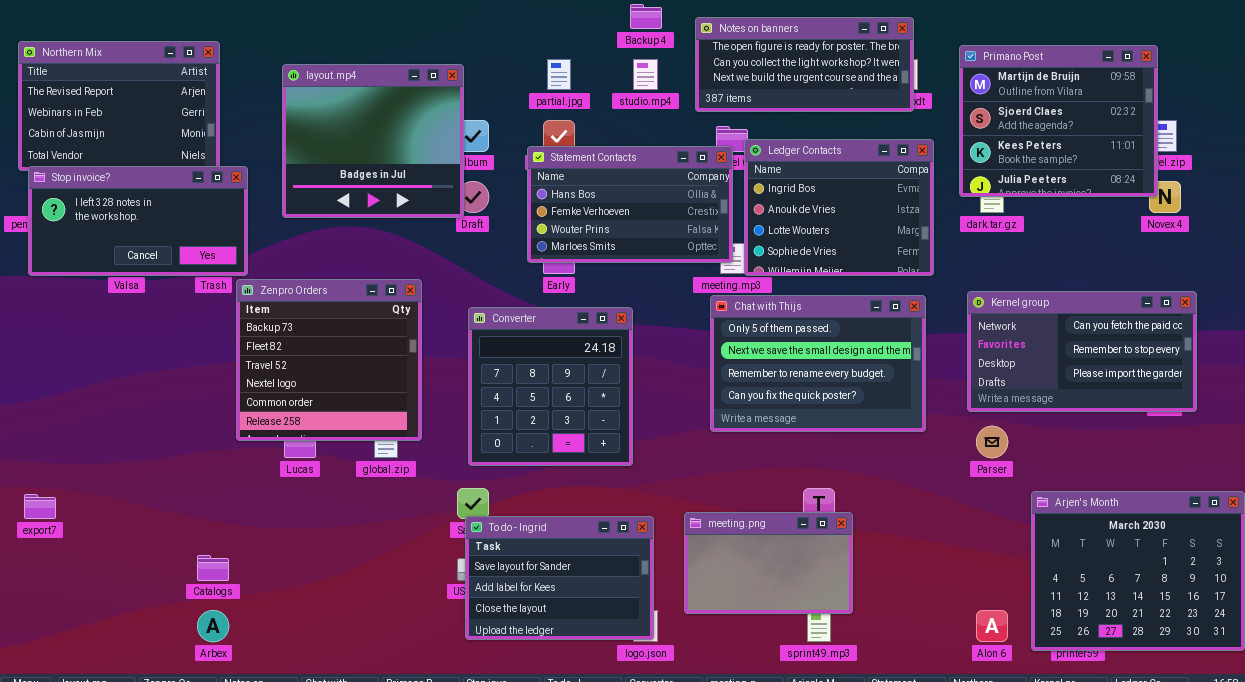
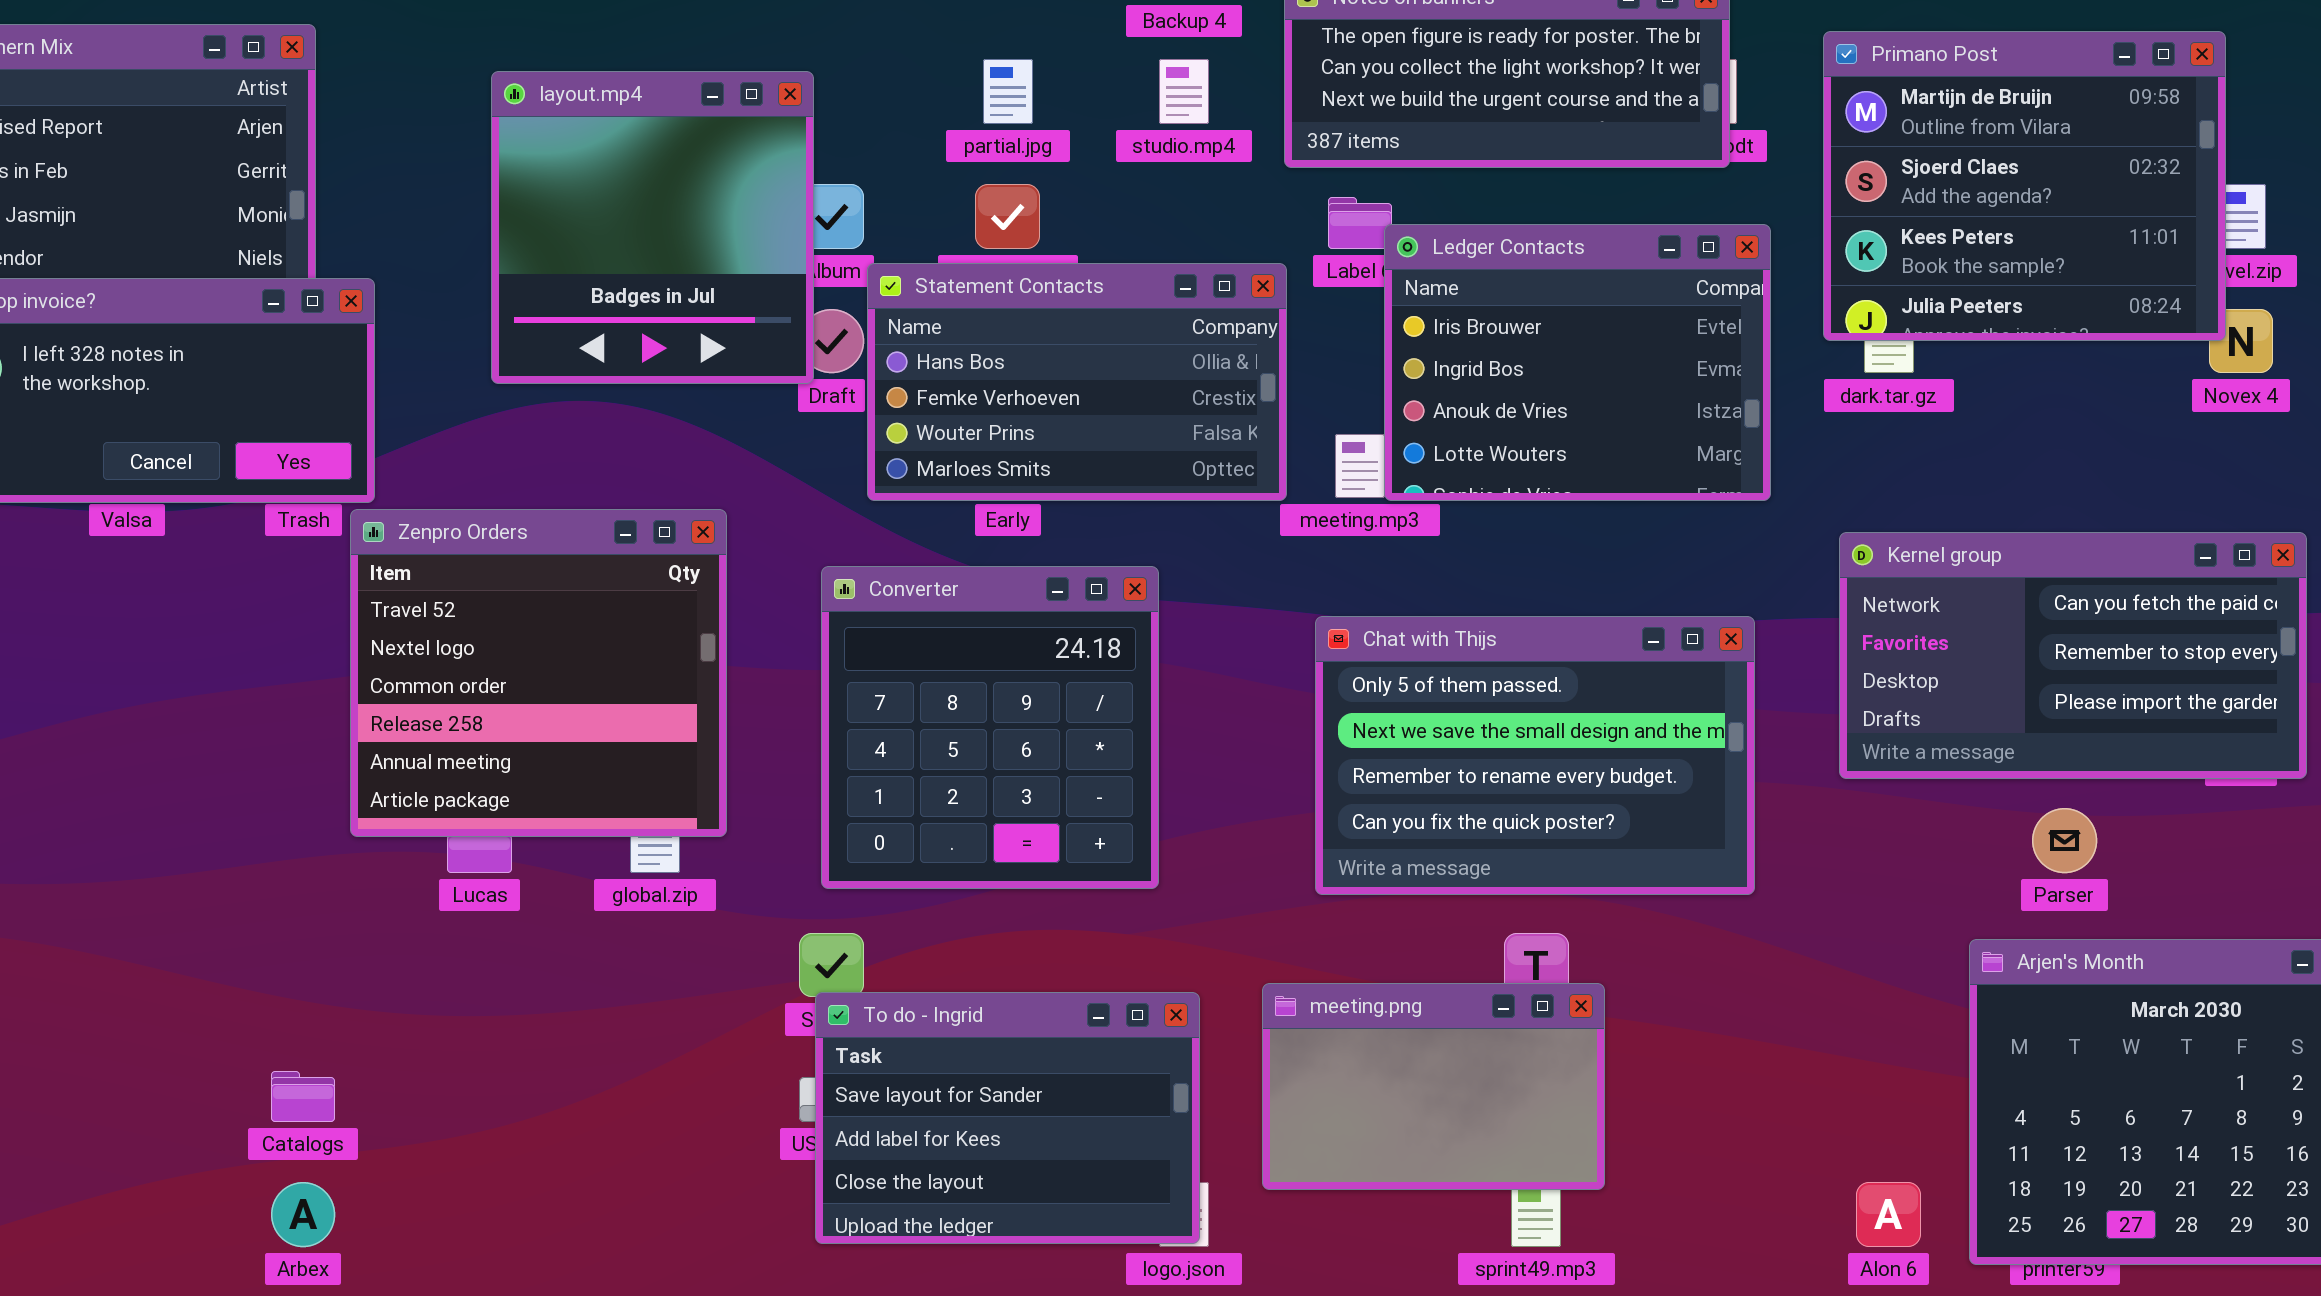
layout.mp4: [282,64,464,218] -> [491,71,814,384], resized
Ledger Contacts: [744,139,934,276] -> [1384,224,1771,501], scrolled up 1 row
Statement Contacts: [527,146,733,263] -> [867,263,1287,501], moved
Zenpro Orders: [236,279,422,441] -> [350,509,727,837], scrolled down 2 rows
Chat with Thijs: [710,295,926,432] -> [1315,616,1755,895], moved
Parser: [976,426,1008,458] -> [2032,808,2097,873], moved

